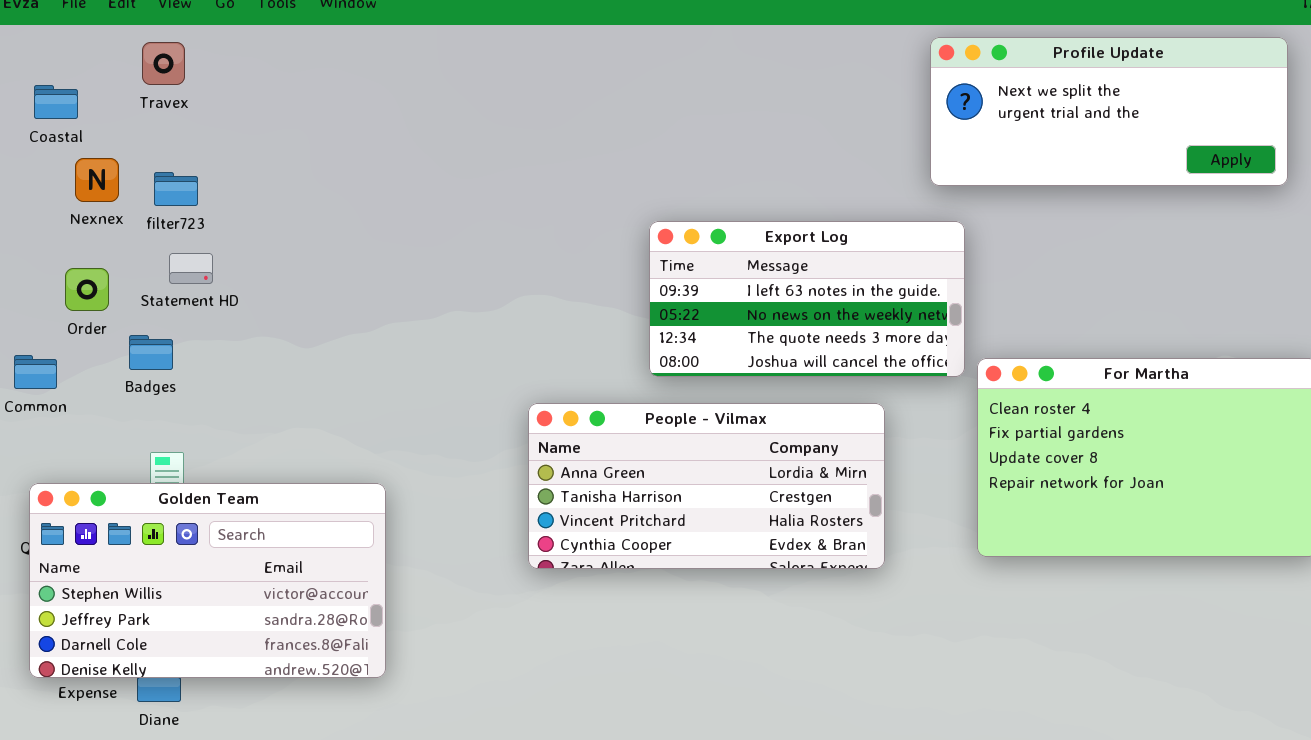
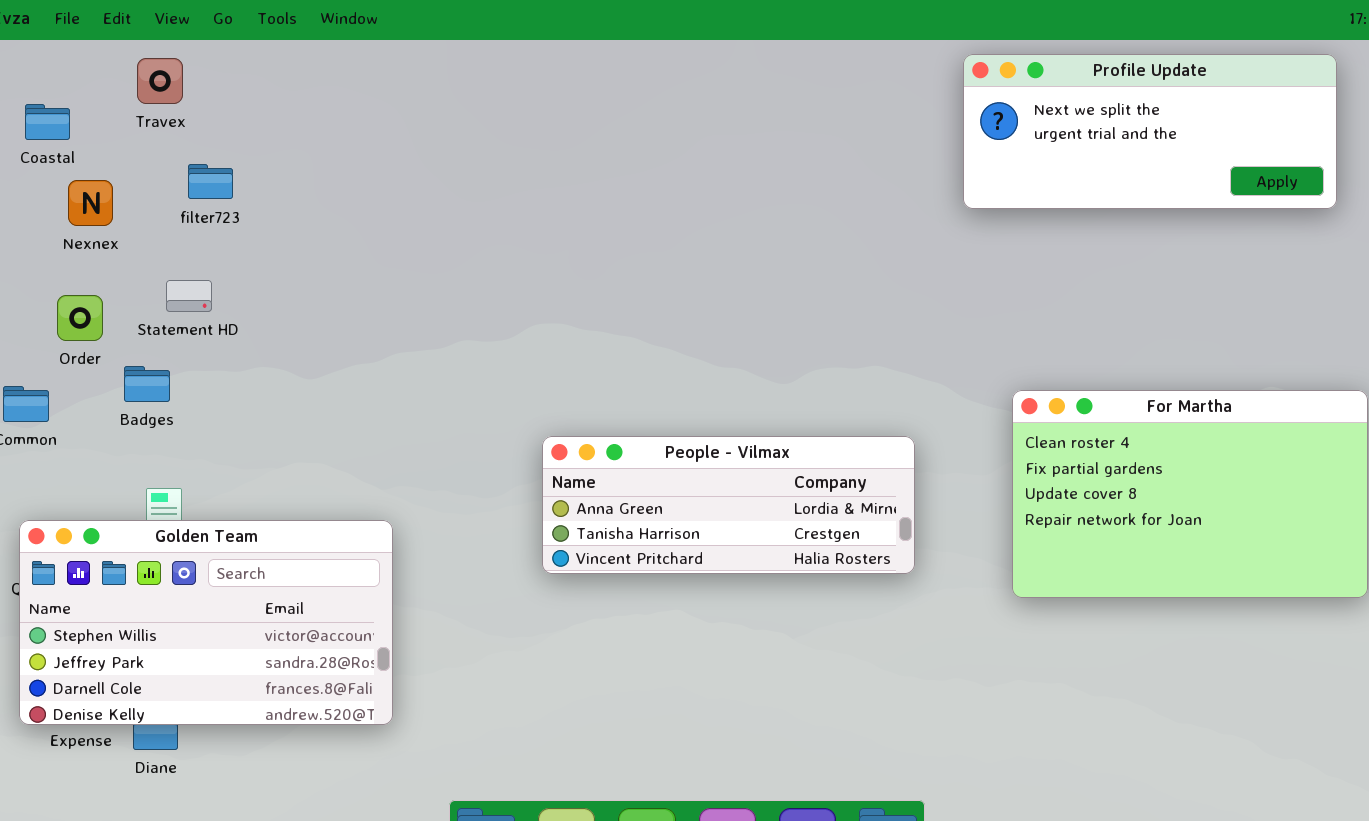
filter723: [154,172,198,206] -> [188,164,233,199], moved
Export Log: [649,221,965,377] -> none, closed
People - Vilmax: [528,403,885,569] -> [542,436,915,574], resized

